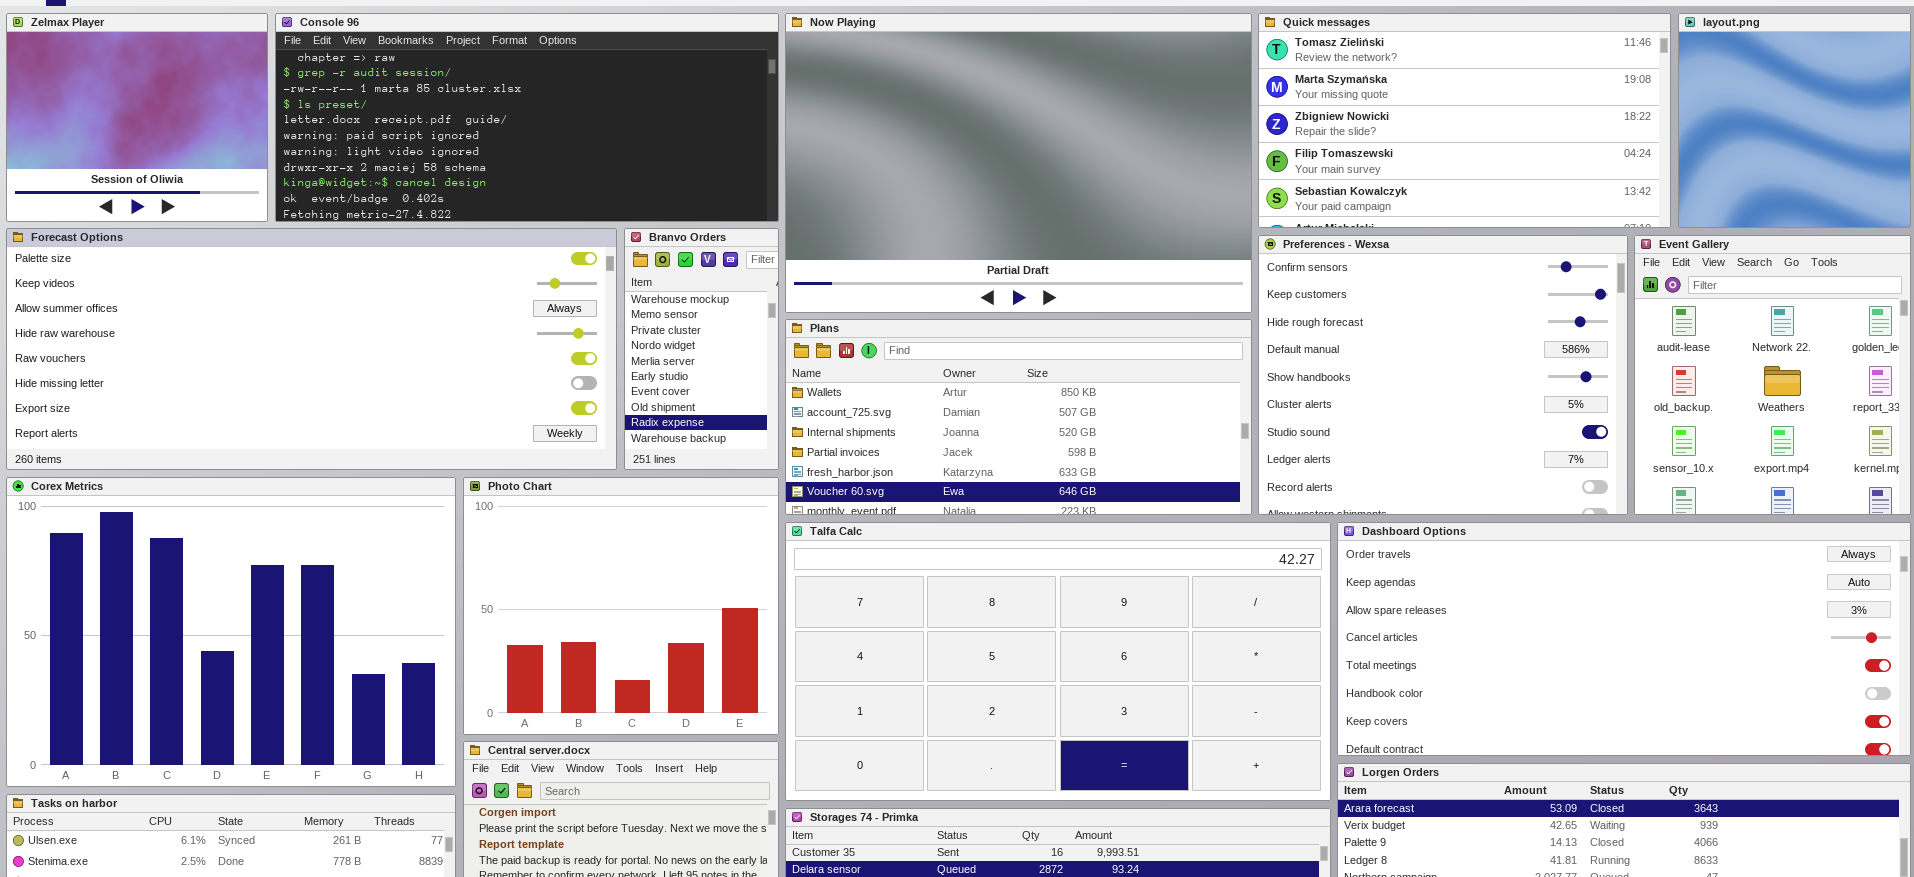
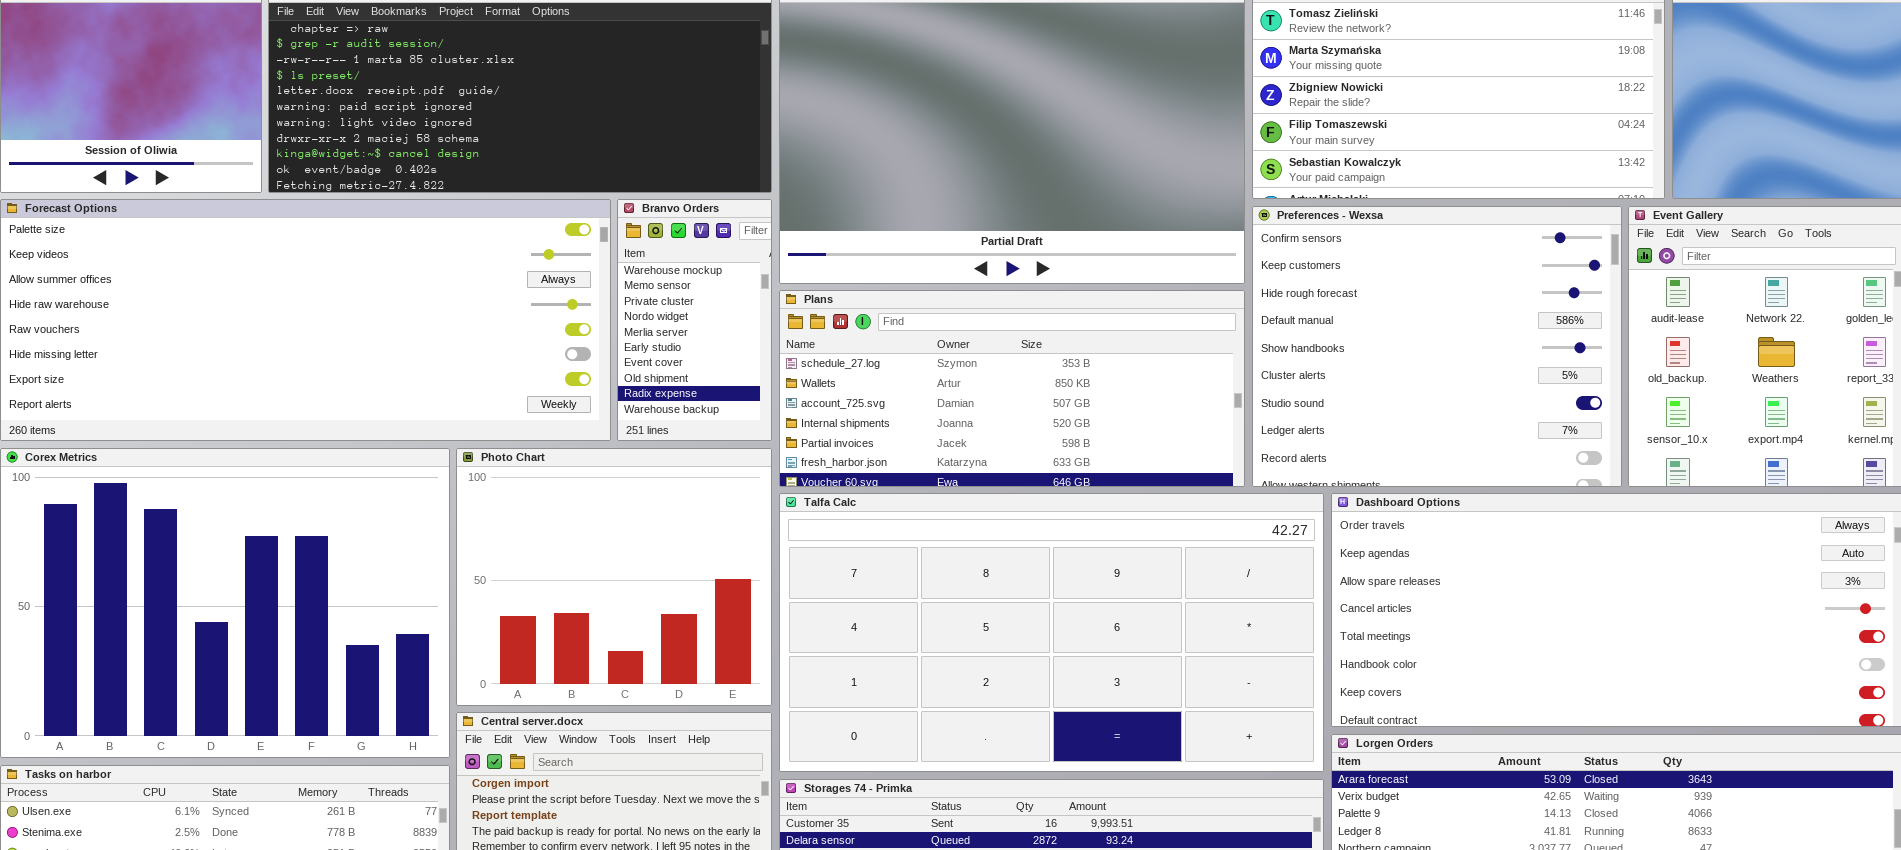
Plans: [785,319,1252,515] -> [779,290,1245,487], scrolled up 1 row

